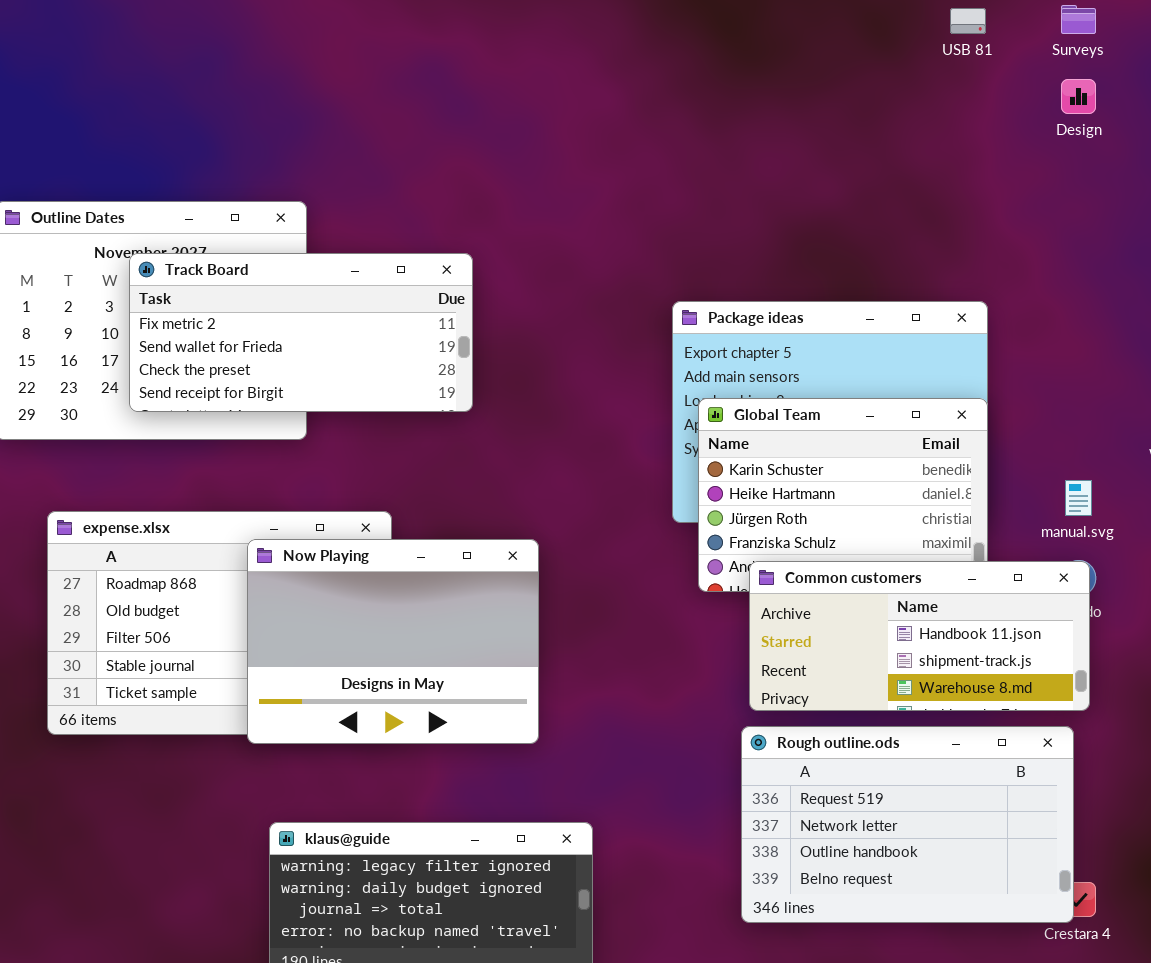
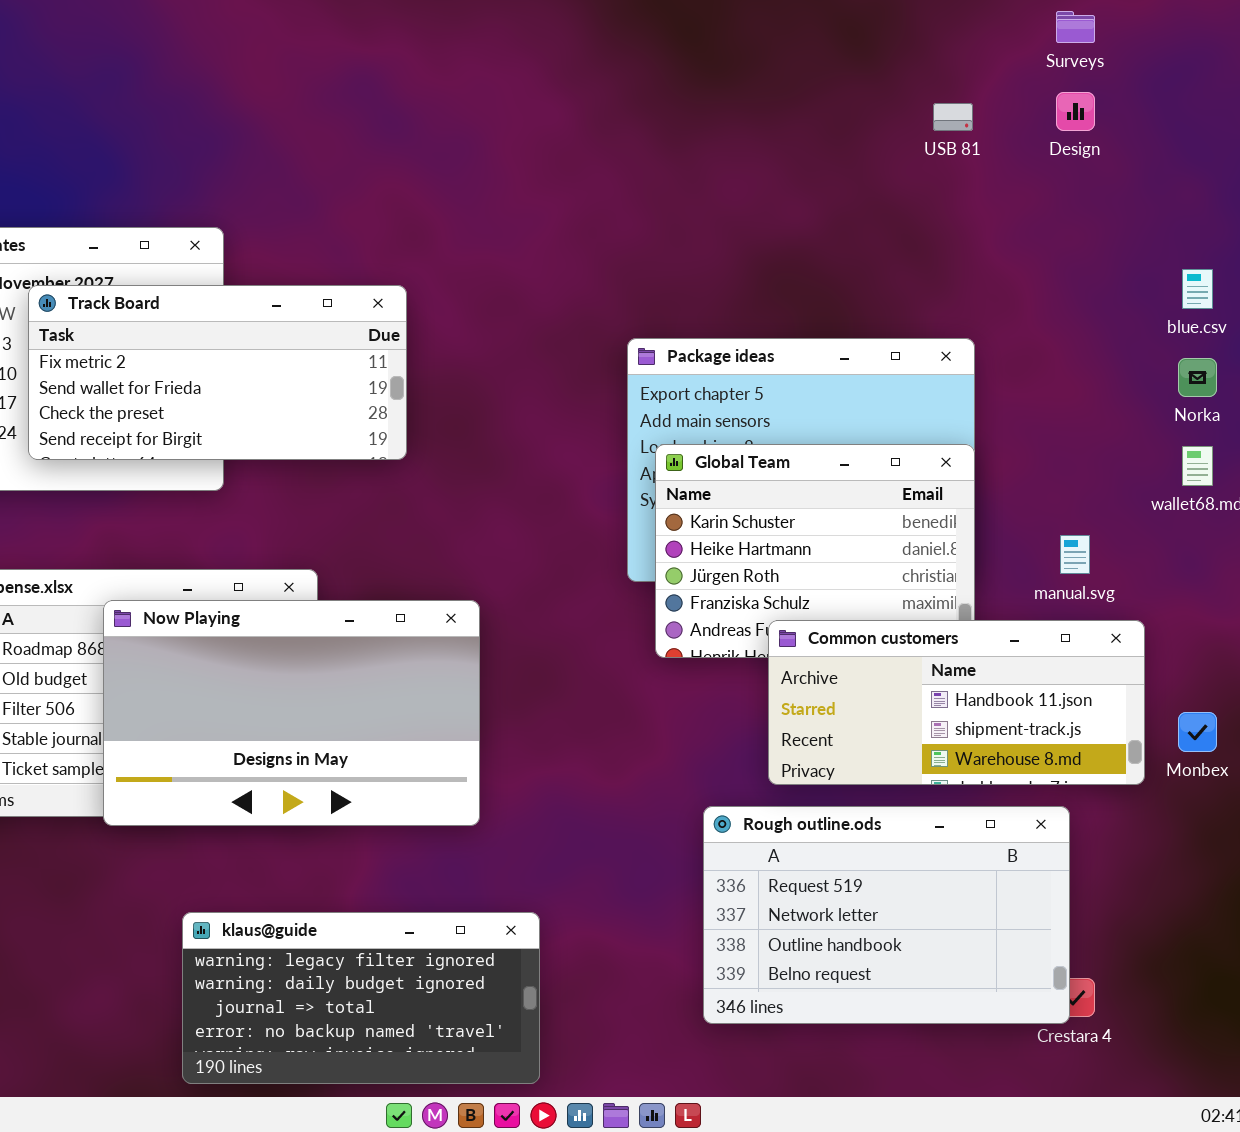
USB 81: [950,8,986,34] -> [933,103,973,131], moved
Now Playing: [247,539,539,744] -> [103,600,480,826], resized
Common customers: [749,561,1090,711] -> [768,620,1145,785], moved

